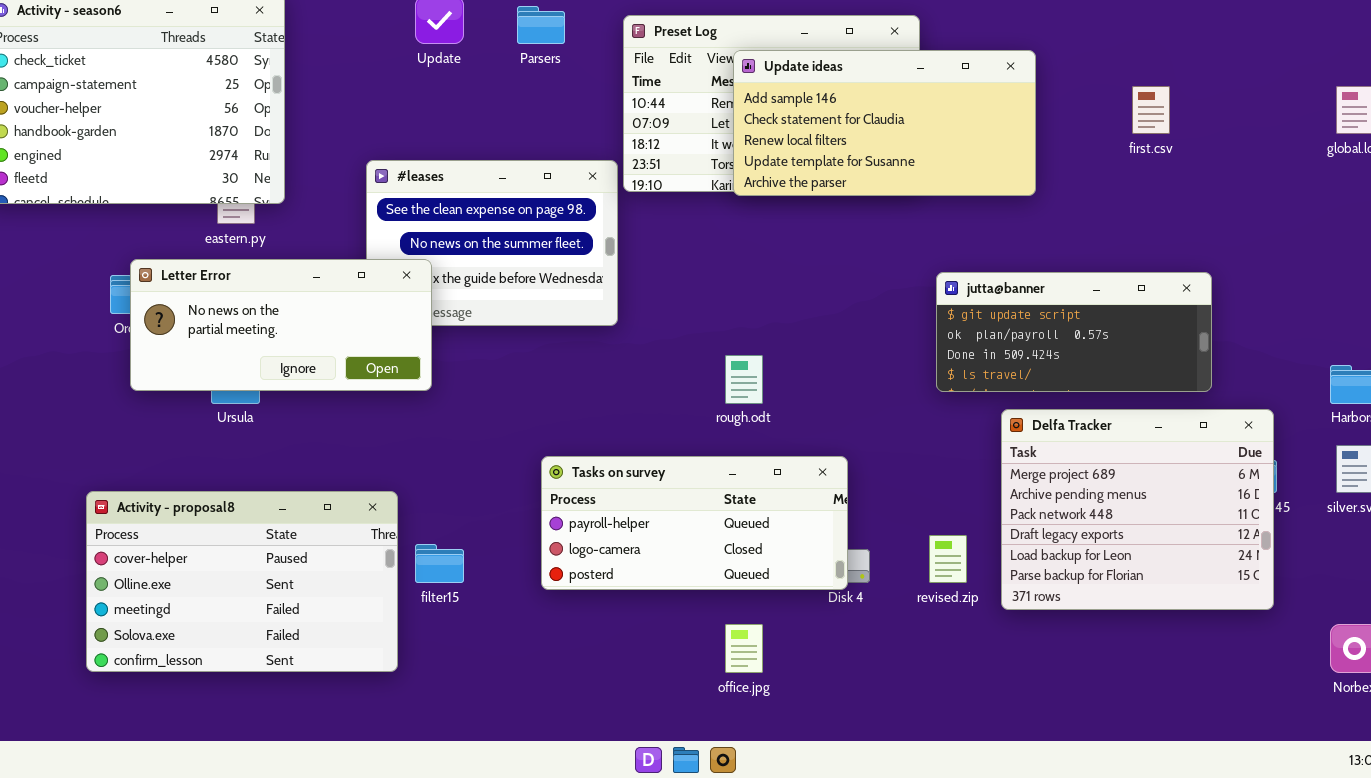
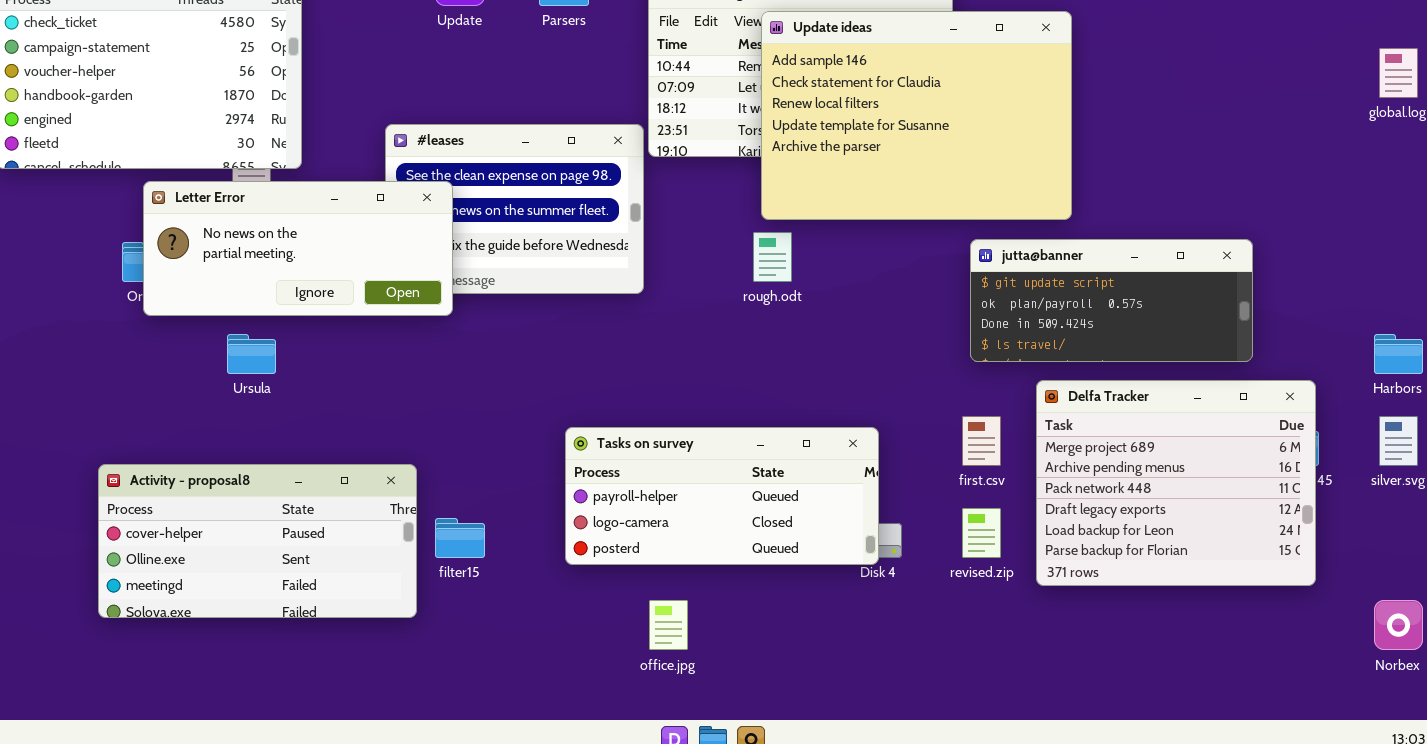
Update ideas: [733,50,1036,196] -> [761,11,1072,220], resized
first.csv: [1132,86,1170,134] -> [962,416,1001,466], moved
Letter Error: [130,259,432,391] -> [143,181,453,316], moved
rough.odt: [725,355,763,404] -> [753,232,792,282], moved
Activity - proposal8: [86,491,398,672] -> [98,464,417,618], resized
office.jpg: [725,624,763,673] -> [649,600,688,650], moved

